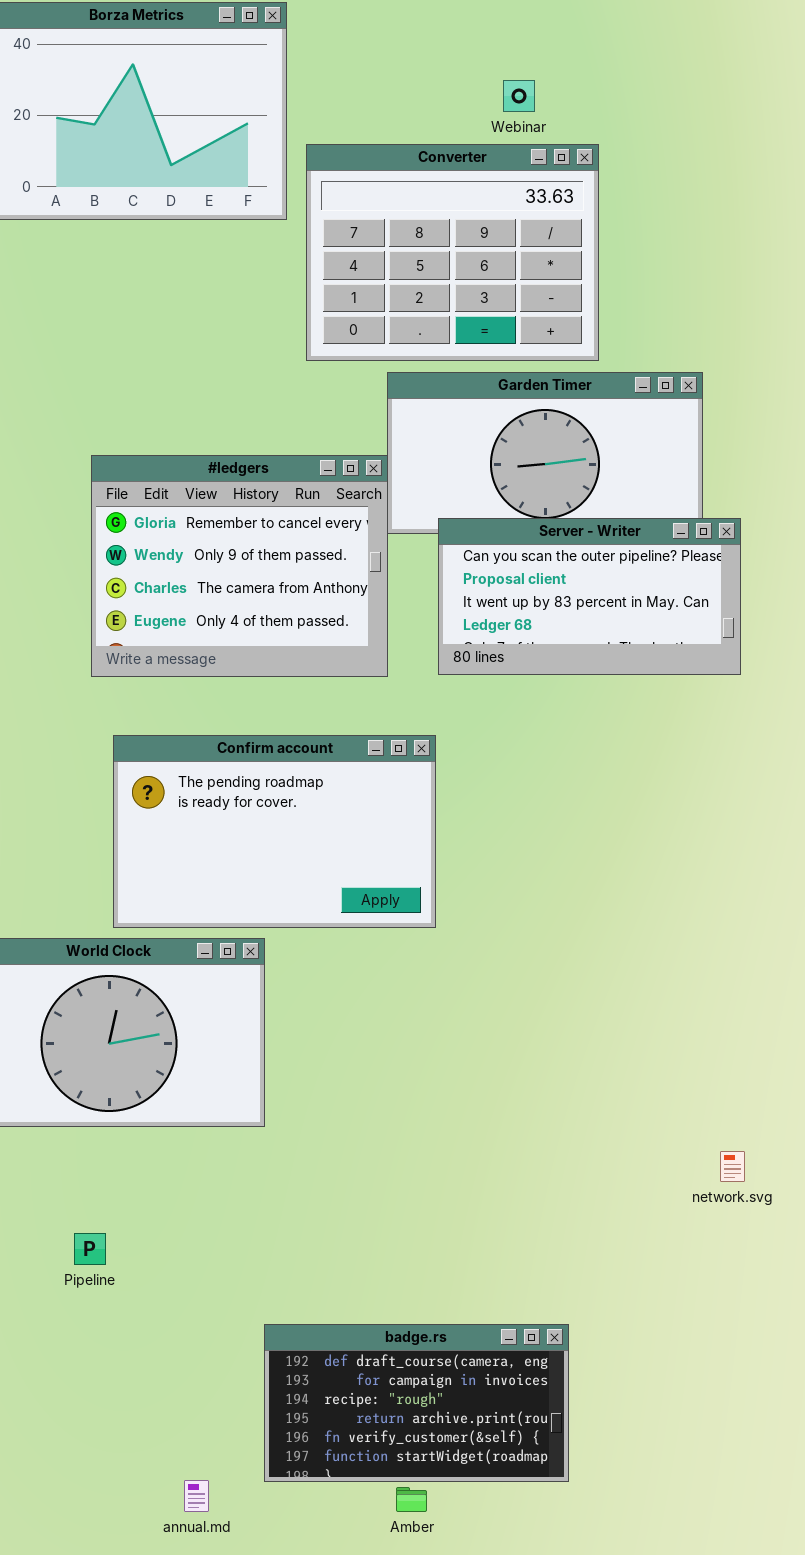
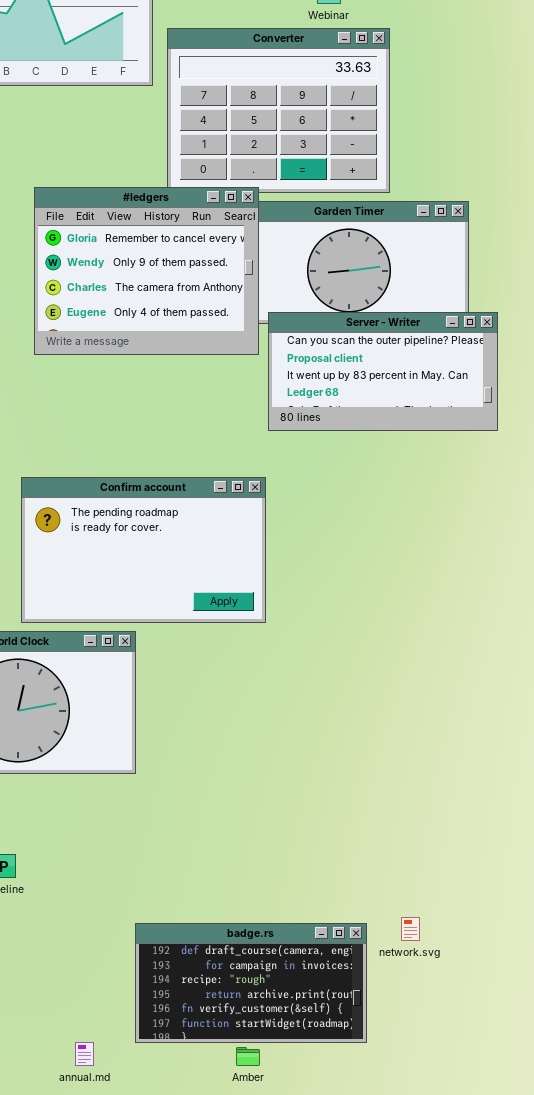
#ledgers: [91,455,388,677] -> [34,187,259,355], moved
network.svg: [720,1151,745,1182] -> [401,917,420,941], moved

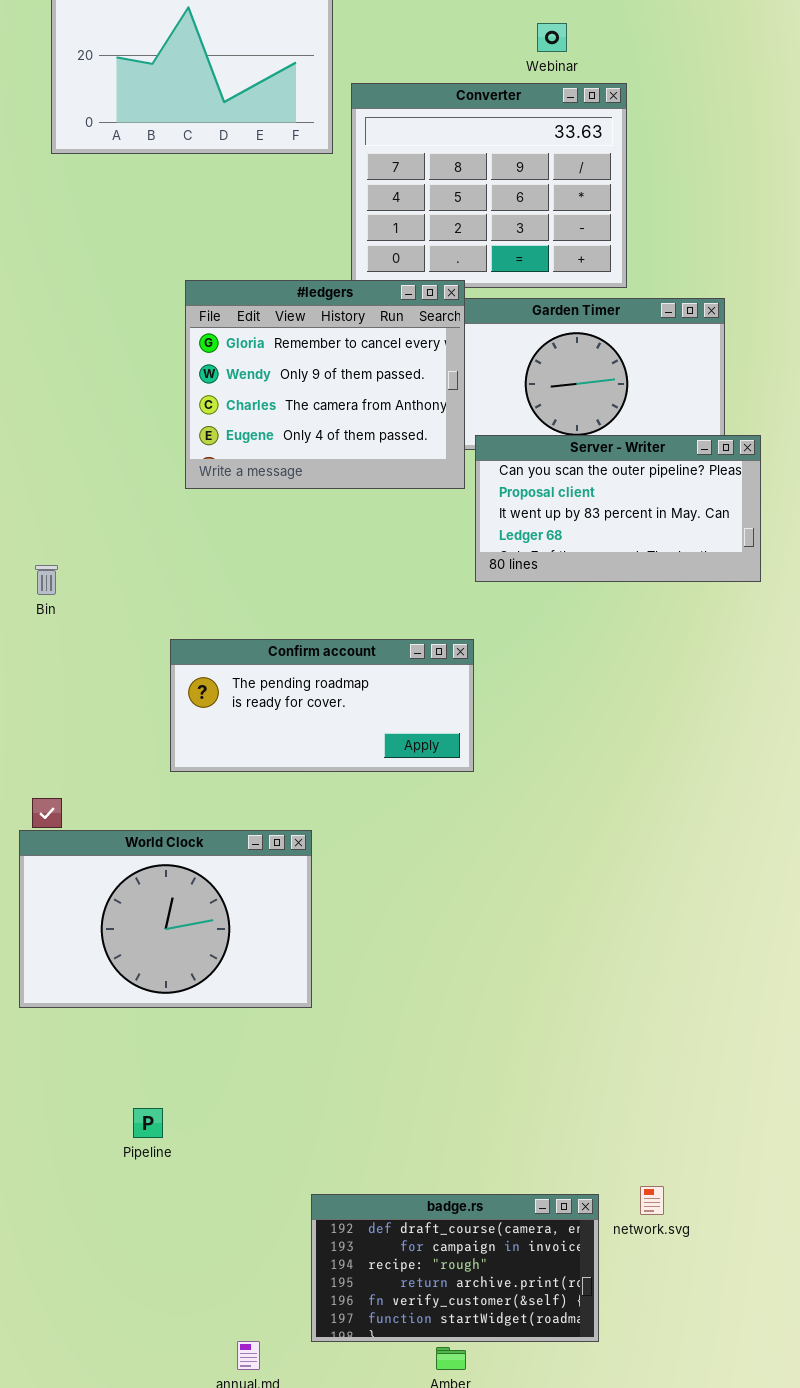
Confirm account: [21,477,266,623] -> [170,639,474,772], resized

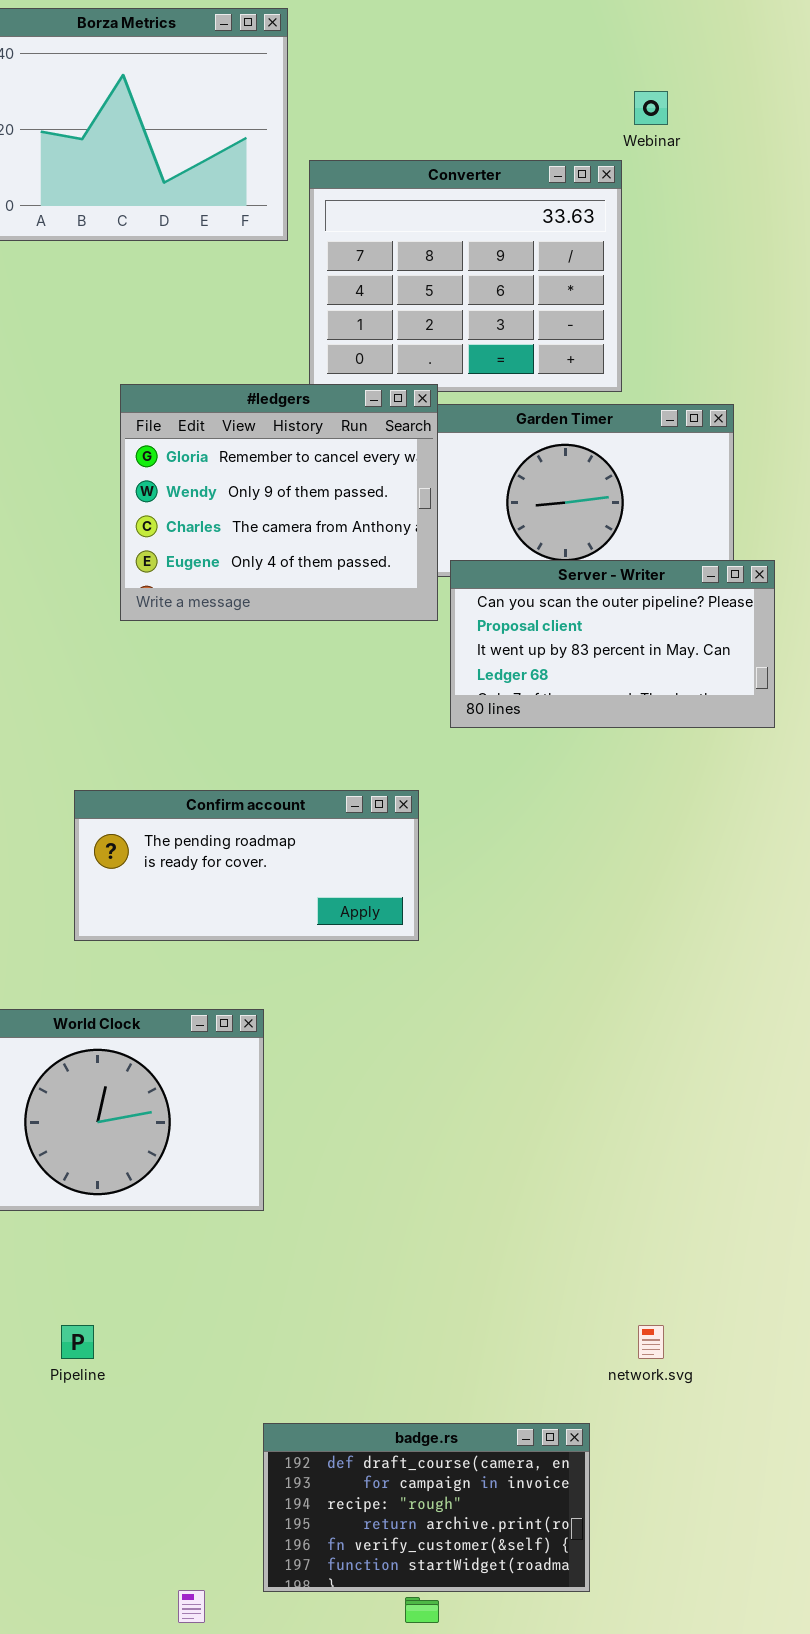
Webinar: [537,23,567,52] -> [634,91,668,125], moved
Confirm account: [170,639,474,772] -> [74,790,419,941], moved
network.svg: [640,1186,664,1215] -> [638,1325,664,1359], moved

